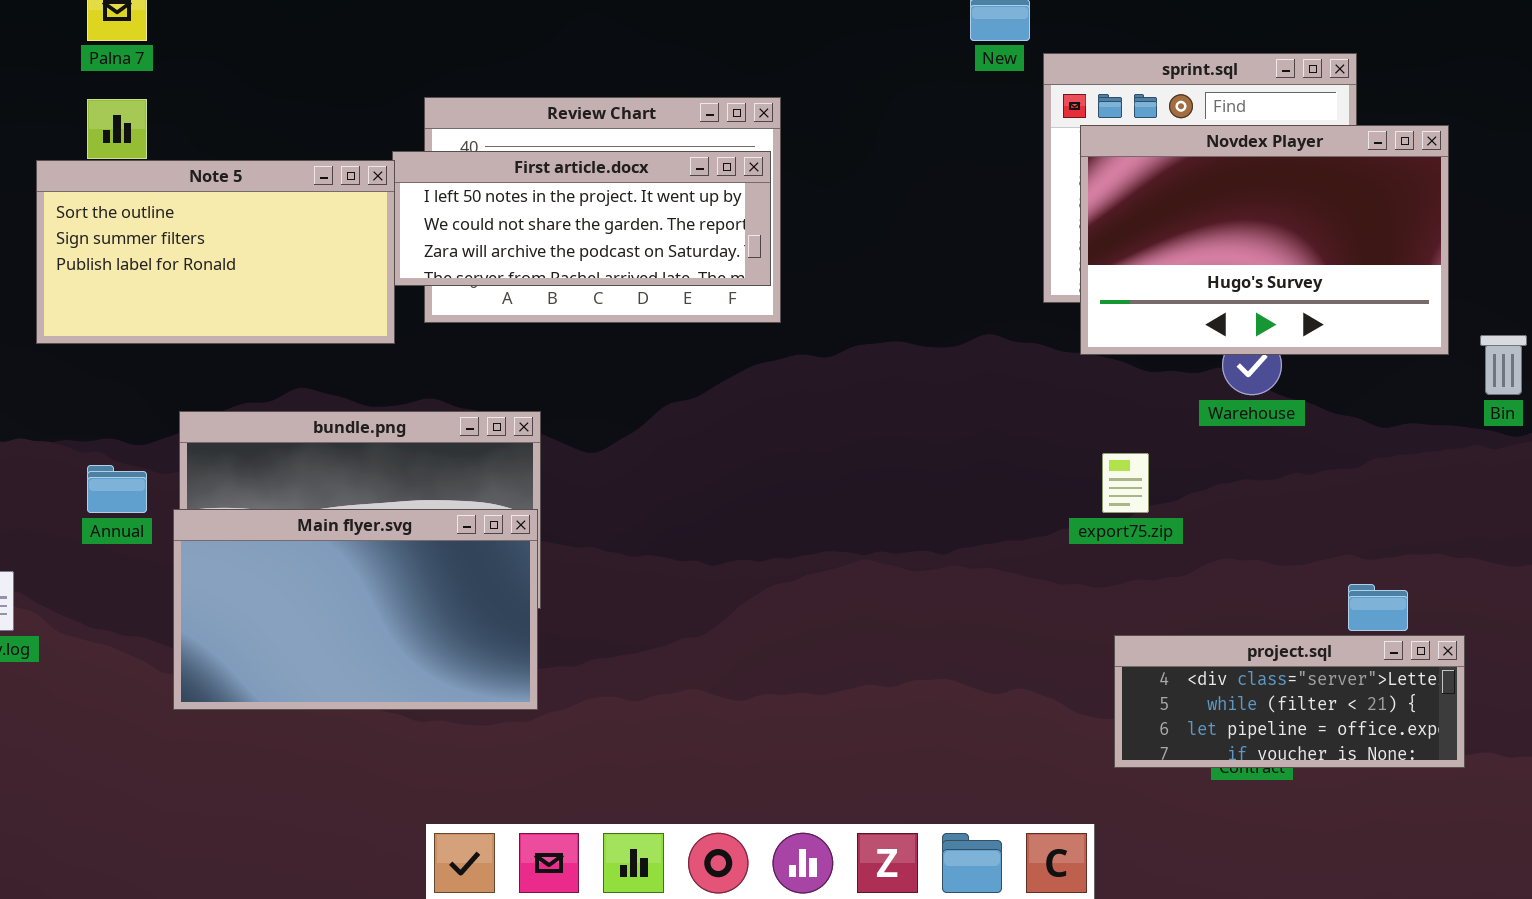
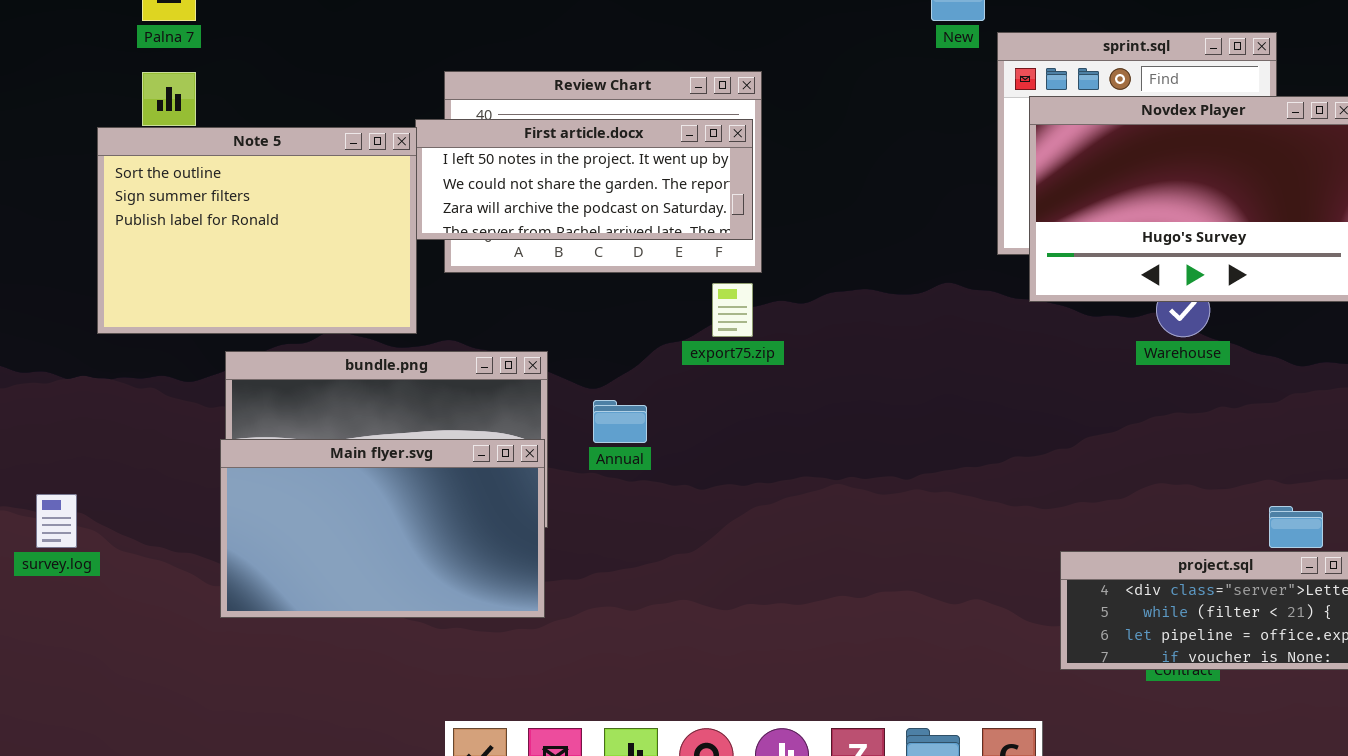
Note 5: [36,160,395,344] -> [97,127,417,334], resized
export75.zip: [1102,453,1149,513] -> [712,283,753,337], moved
Annual: [87,465,147,513] -> [593,400,647,443], moved

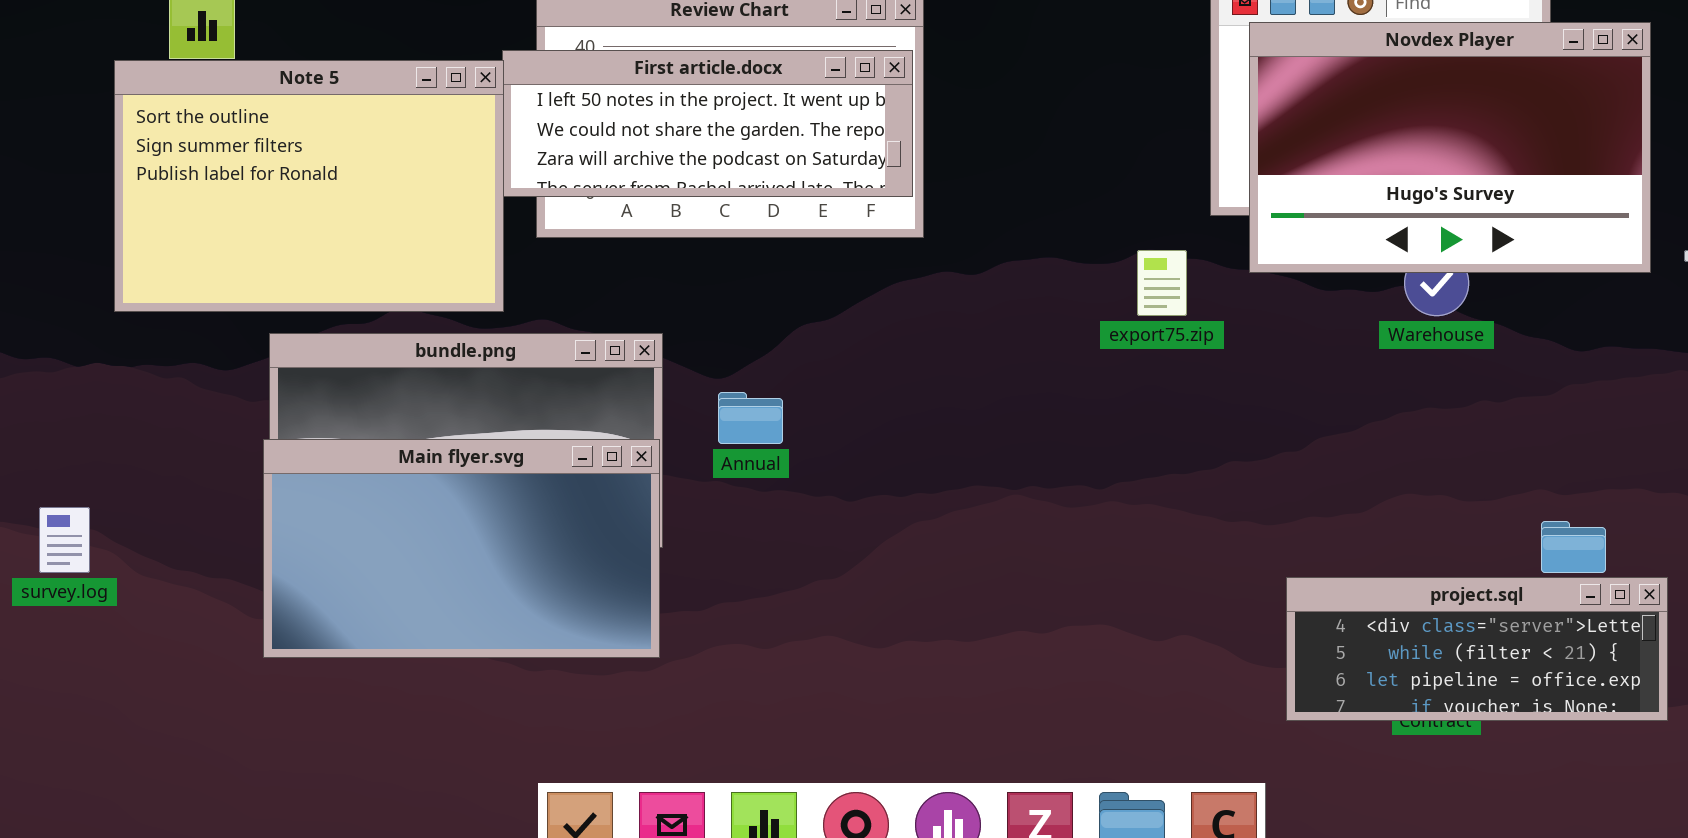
export75.zip: [712,283,753,337] -> [1137,250,1187,316], moved

